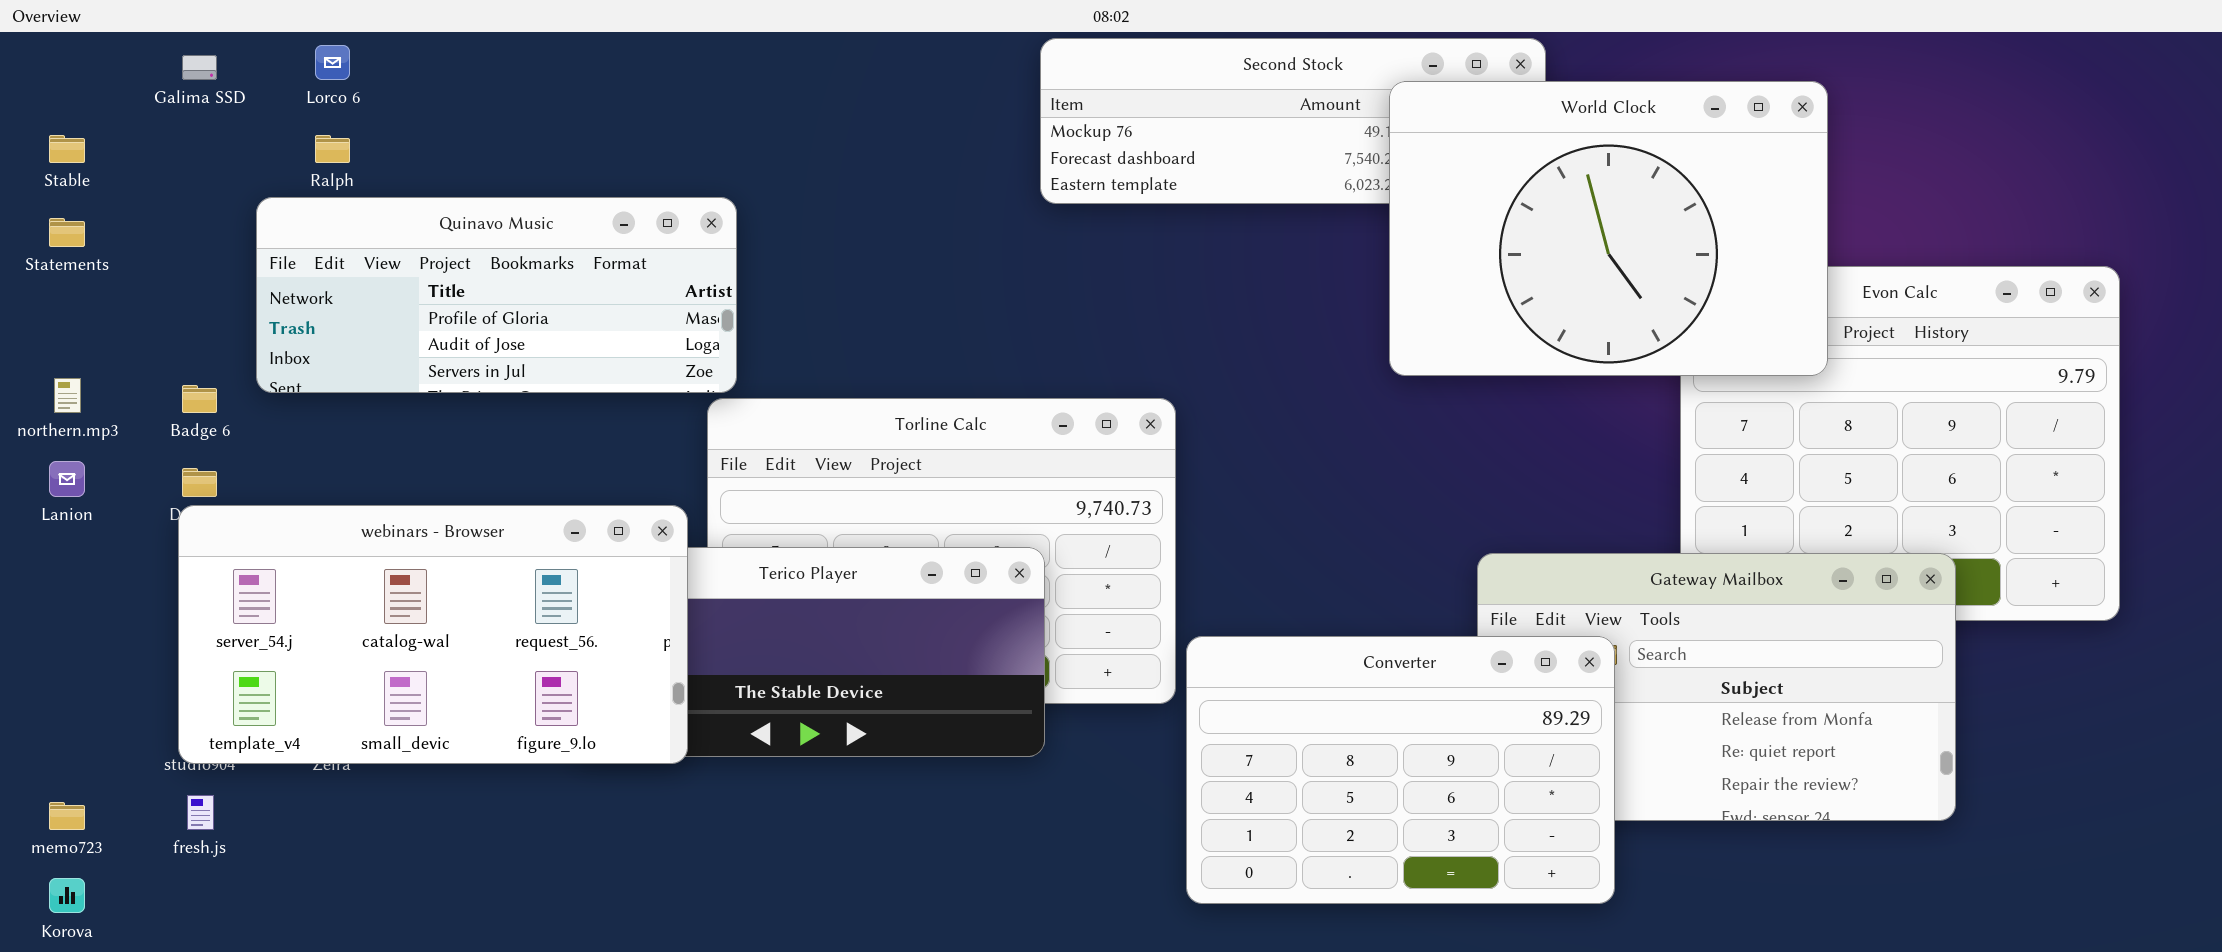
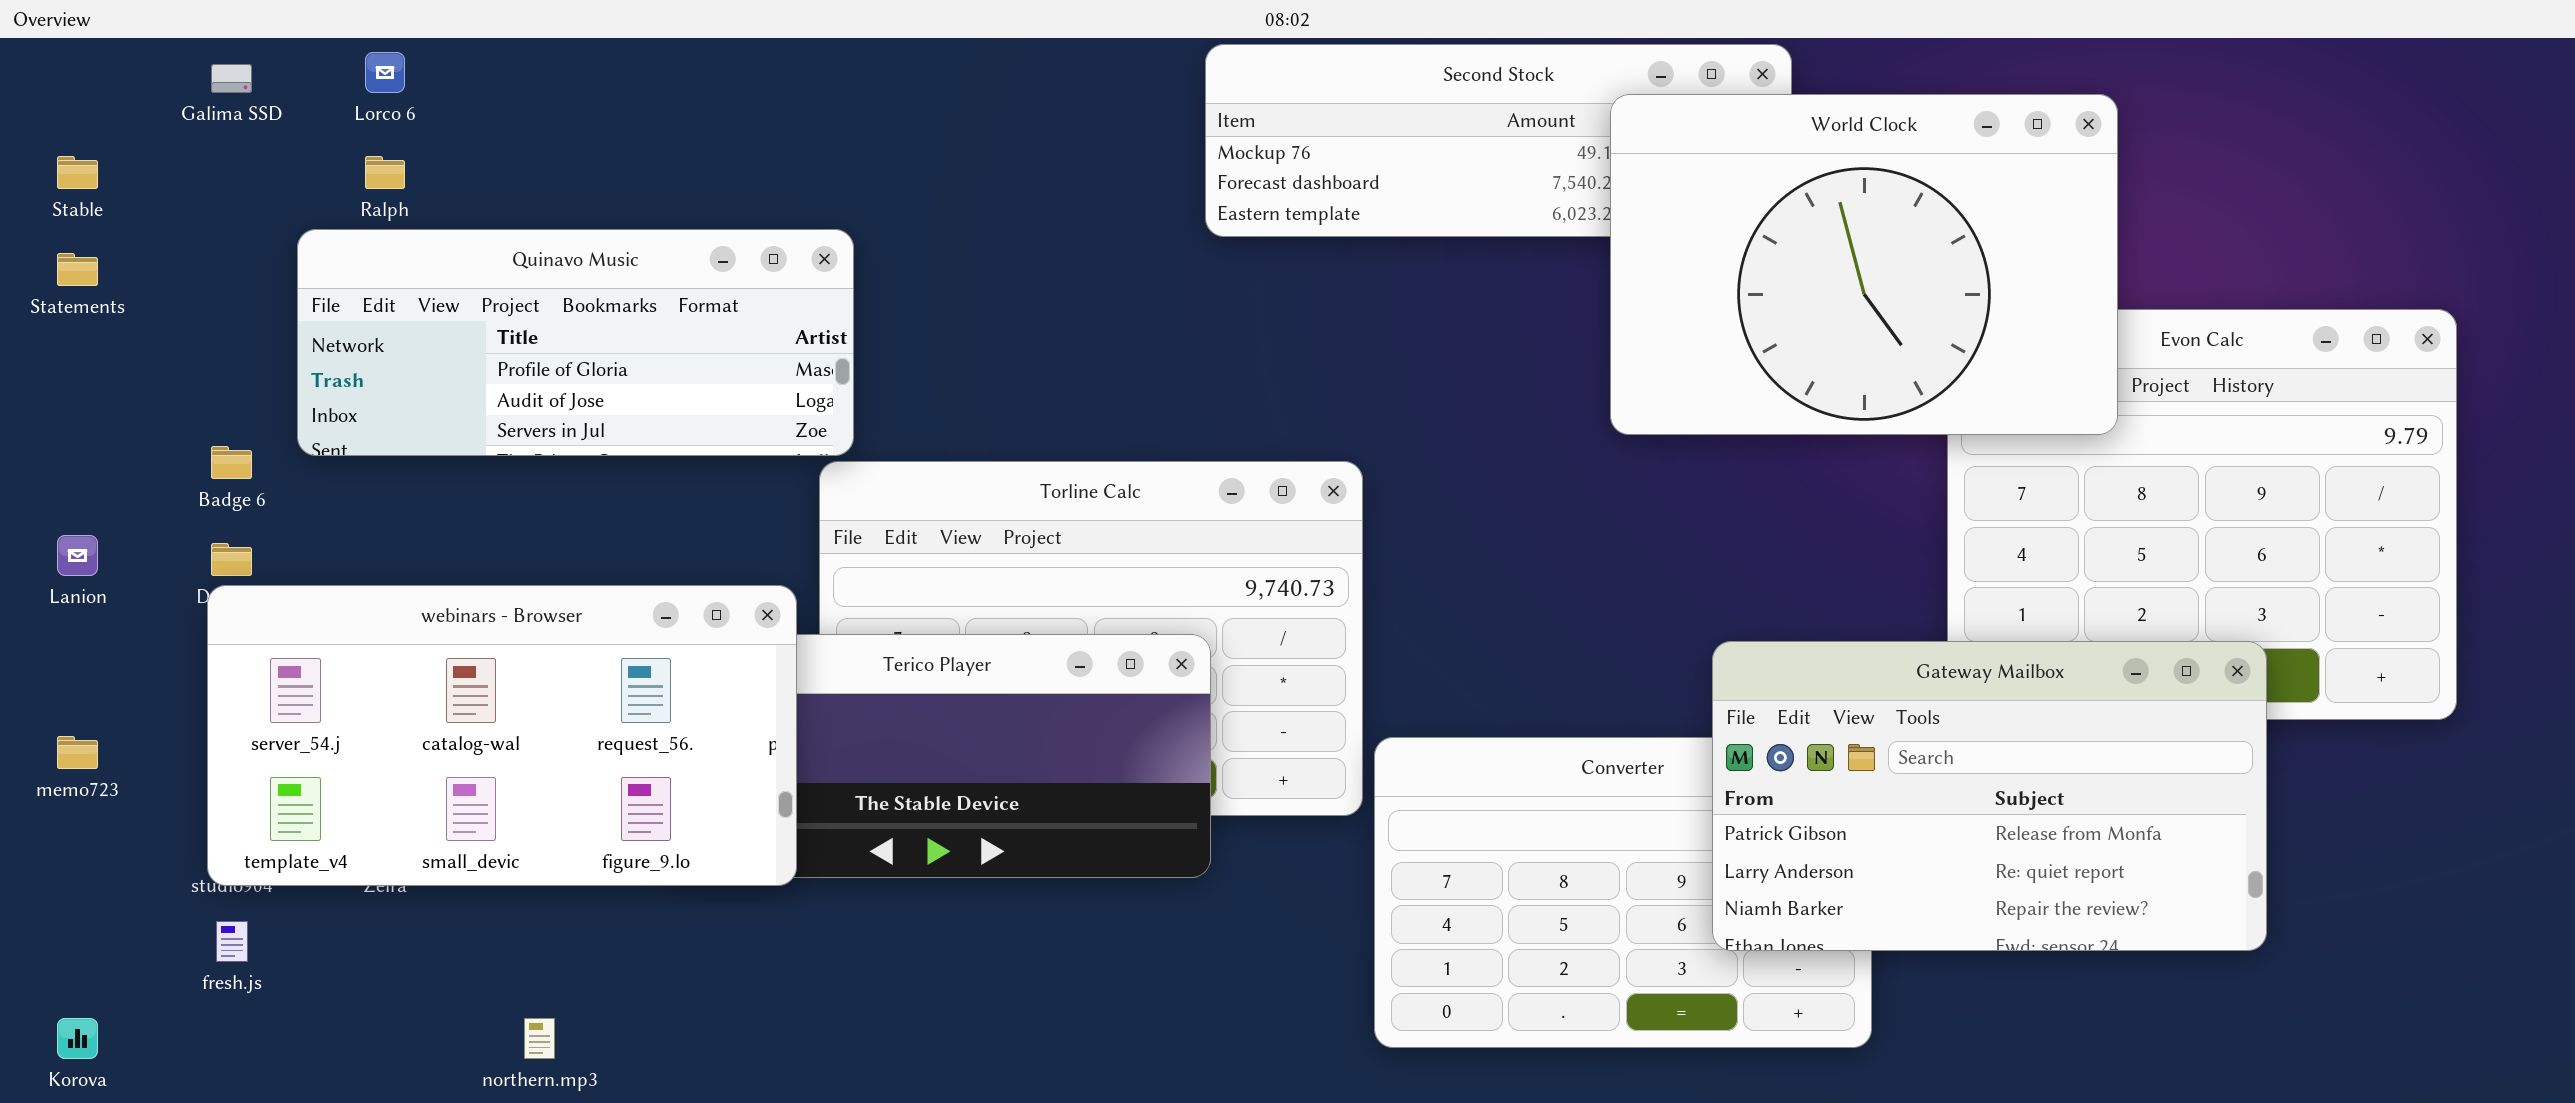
northern.mp3: [54,378,81,413] -> [524,1018,555,1059], moved
Gateway Mailbox: [1477,553,1956,821] -> [1712,641,2267,951], raised
memo723: [49,802,85,830] -> [57,736,98,769], moved

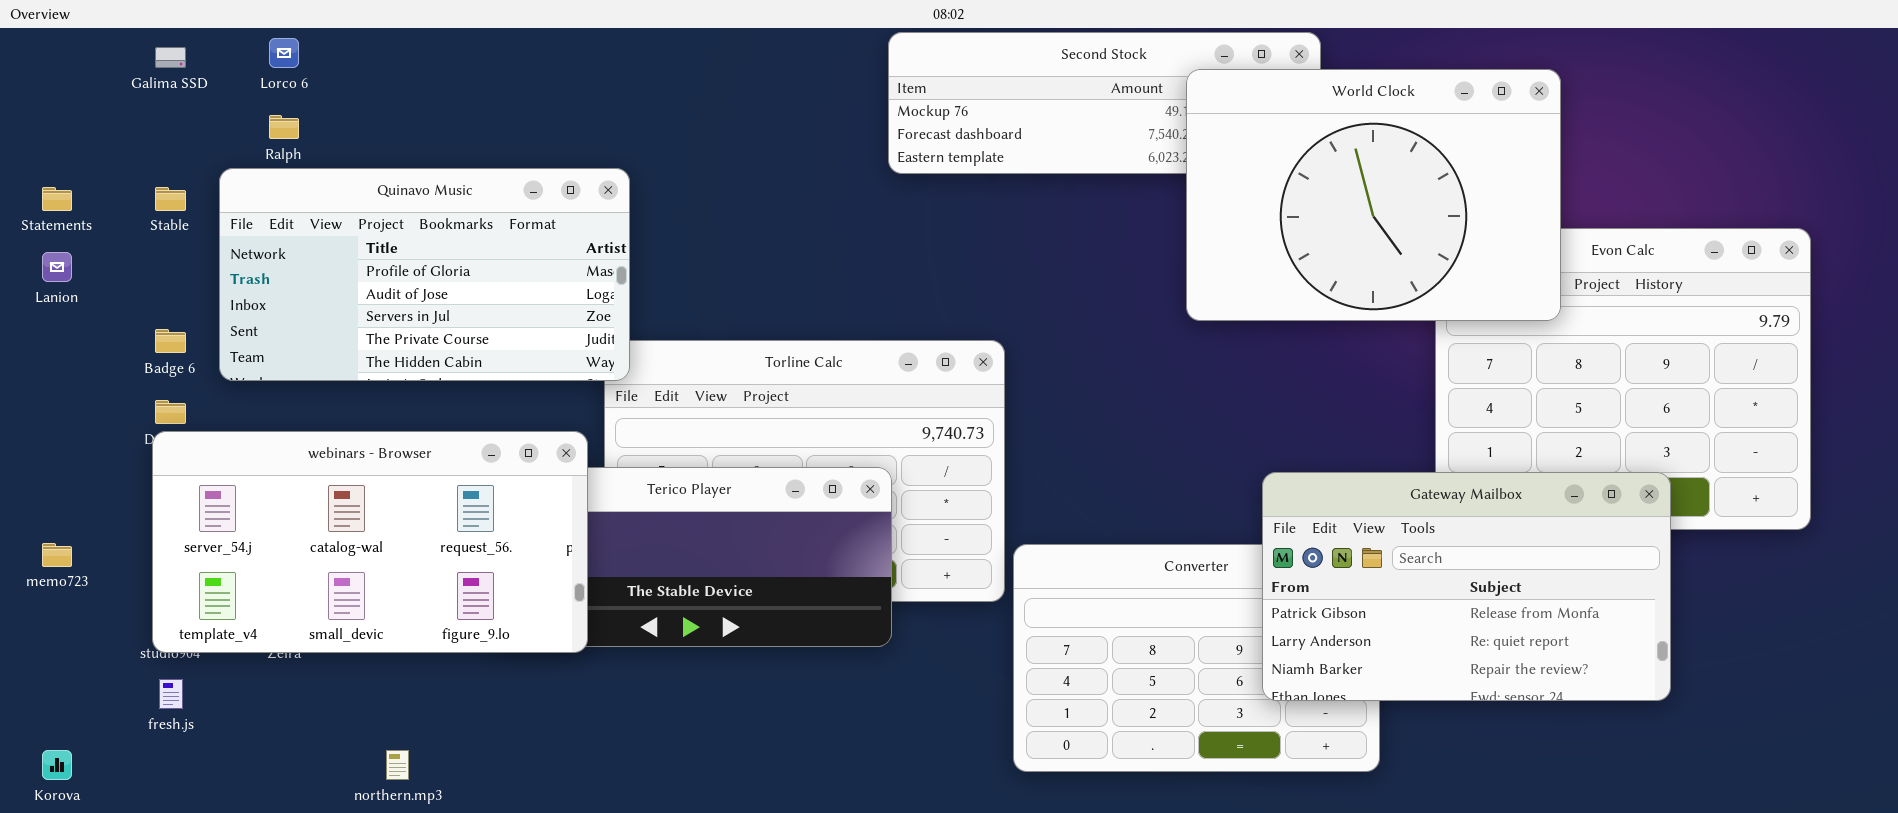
Stable: [57,156,98,189] -> [155,187,186,211], moved
Quinavo Music: [297,229,854,456] -> [219,168,630,381], resized
Lanion: [57,535,98,576] -> [42,252,72,282], moved

